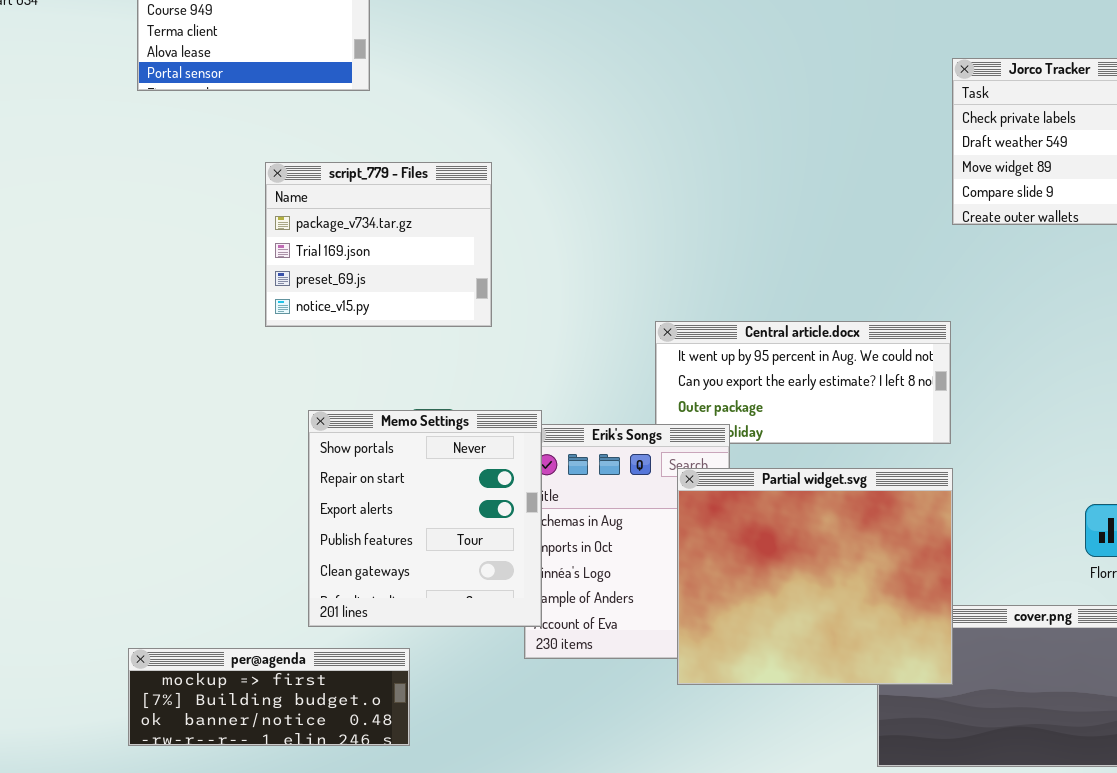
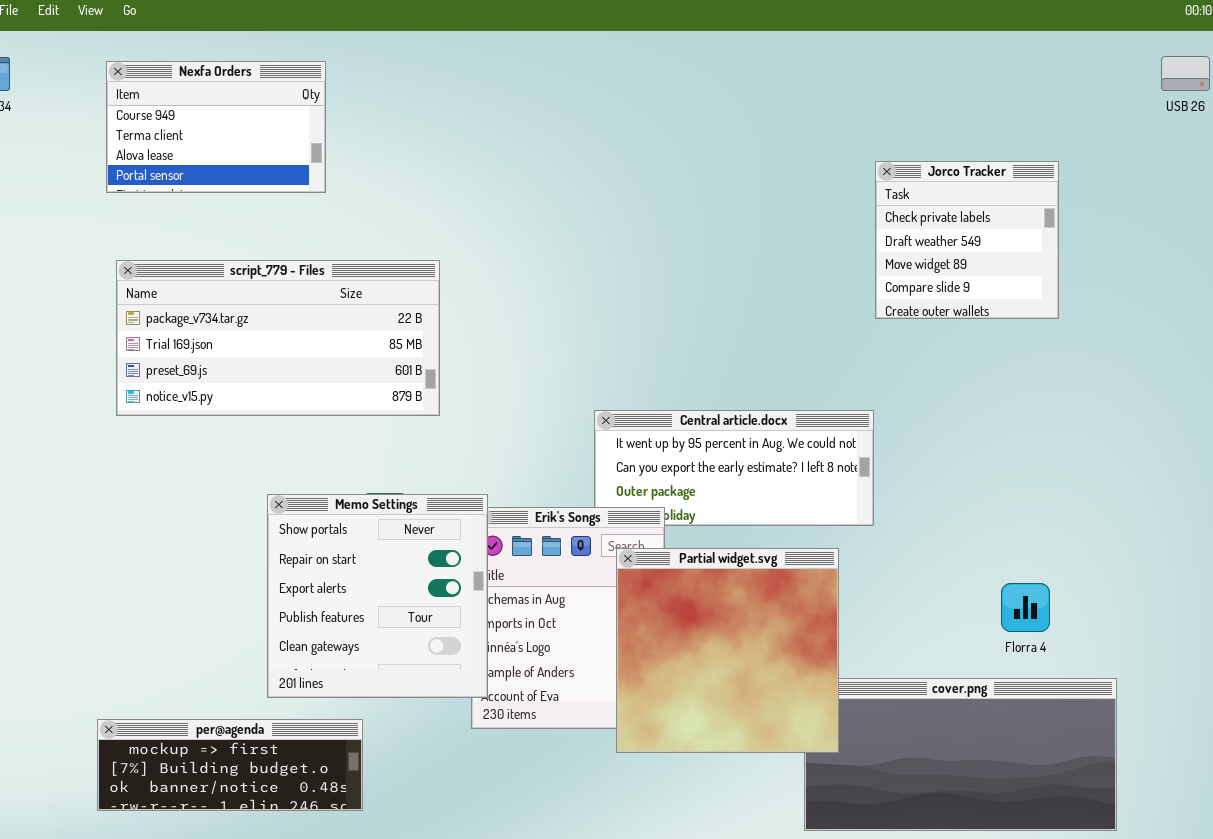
script_779 - Files: [265,162,492,327] -> [116,260,440,416], resized
Partial widget.svg: [677,468,953,685] -> [616,548,839,753], resized

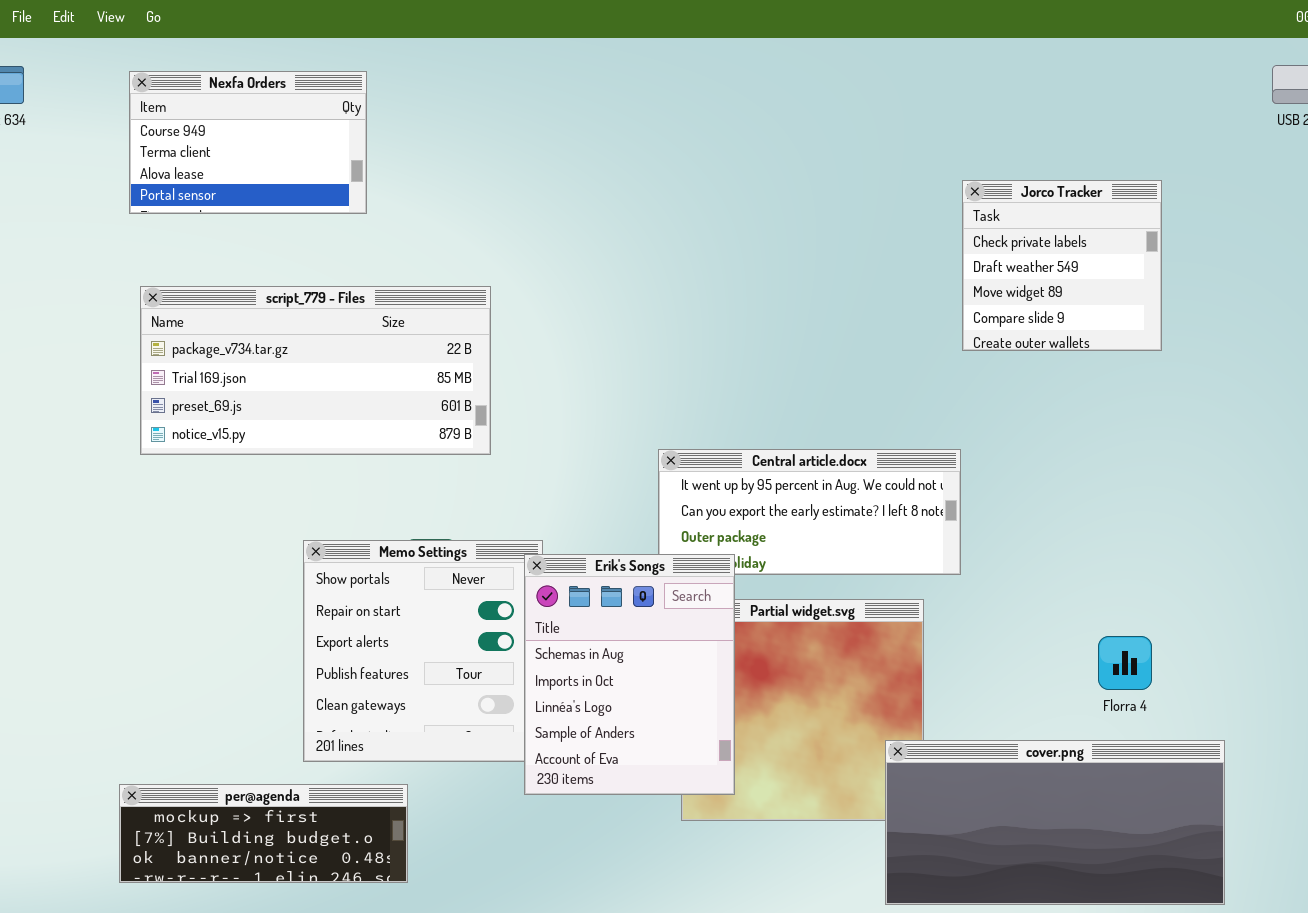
Erik's Songs: [471,507,665,729] -> [524,554,735,795], raised
cover.png: [804,678,1117,831] -> [885,740,1225,905], raised

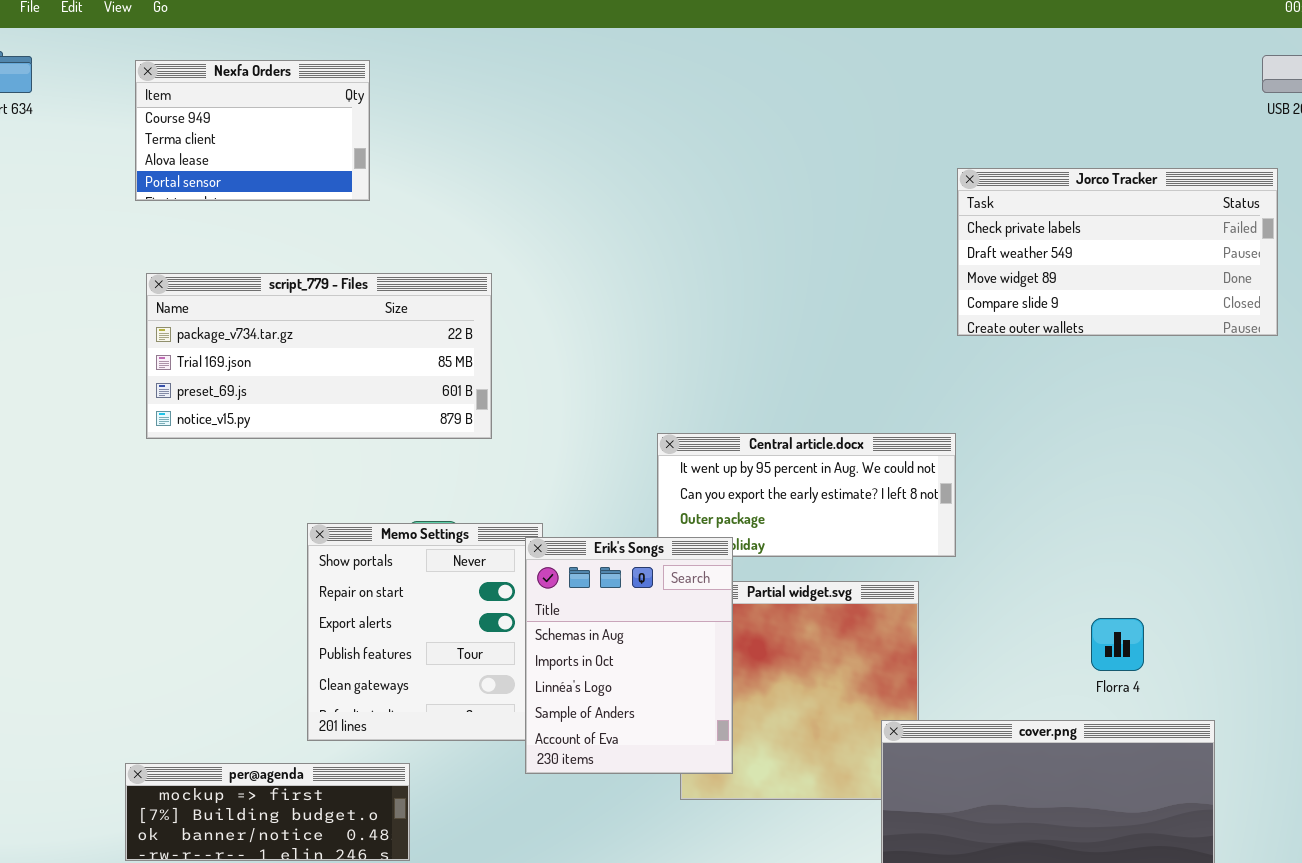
Jorco Tracker: [962,180,1162,351] -> [957,168,1278,336], resized

